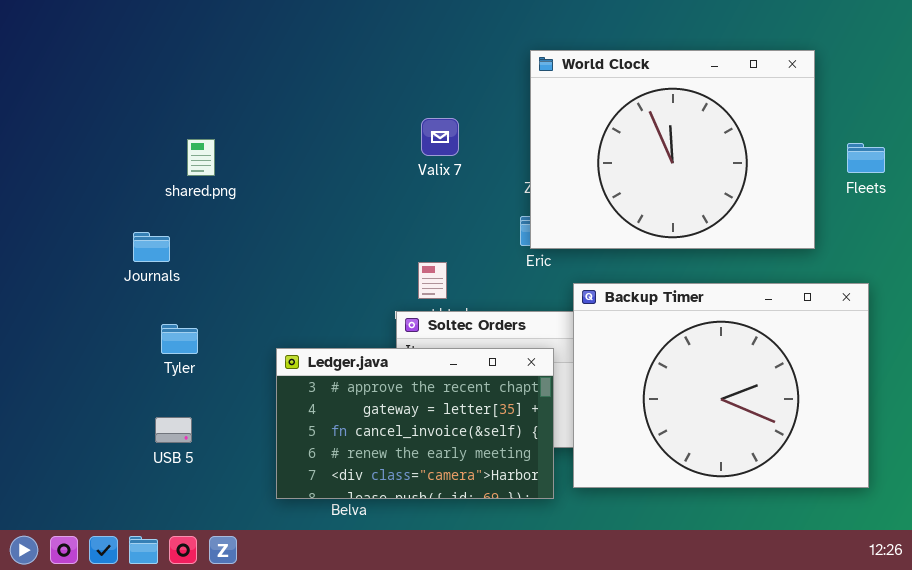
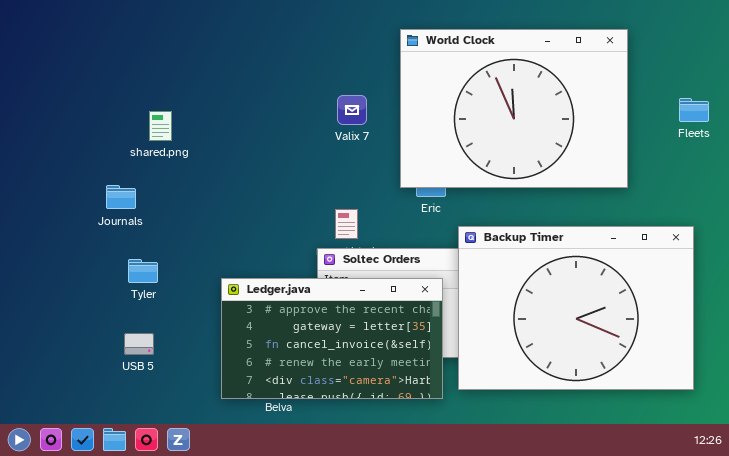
World Clock: [530,50,815,249] -> [400,29,628,188], moved
Fleets: [847,143,885,173] -> [679,98,709,122], moved

